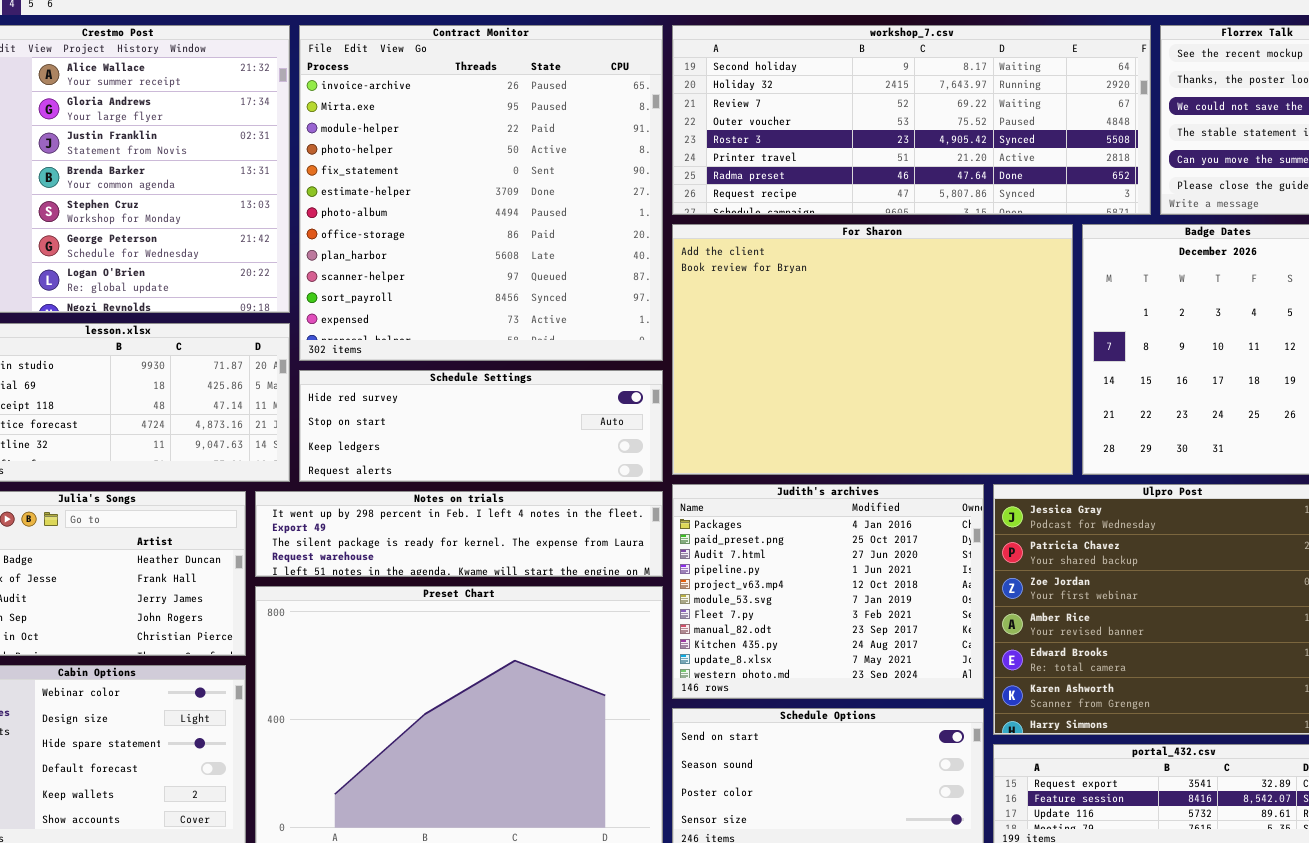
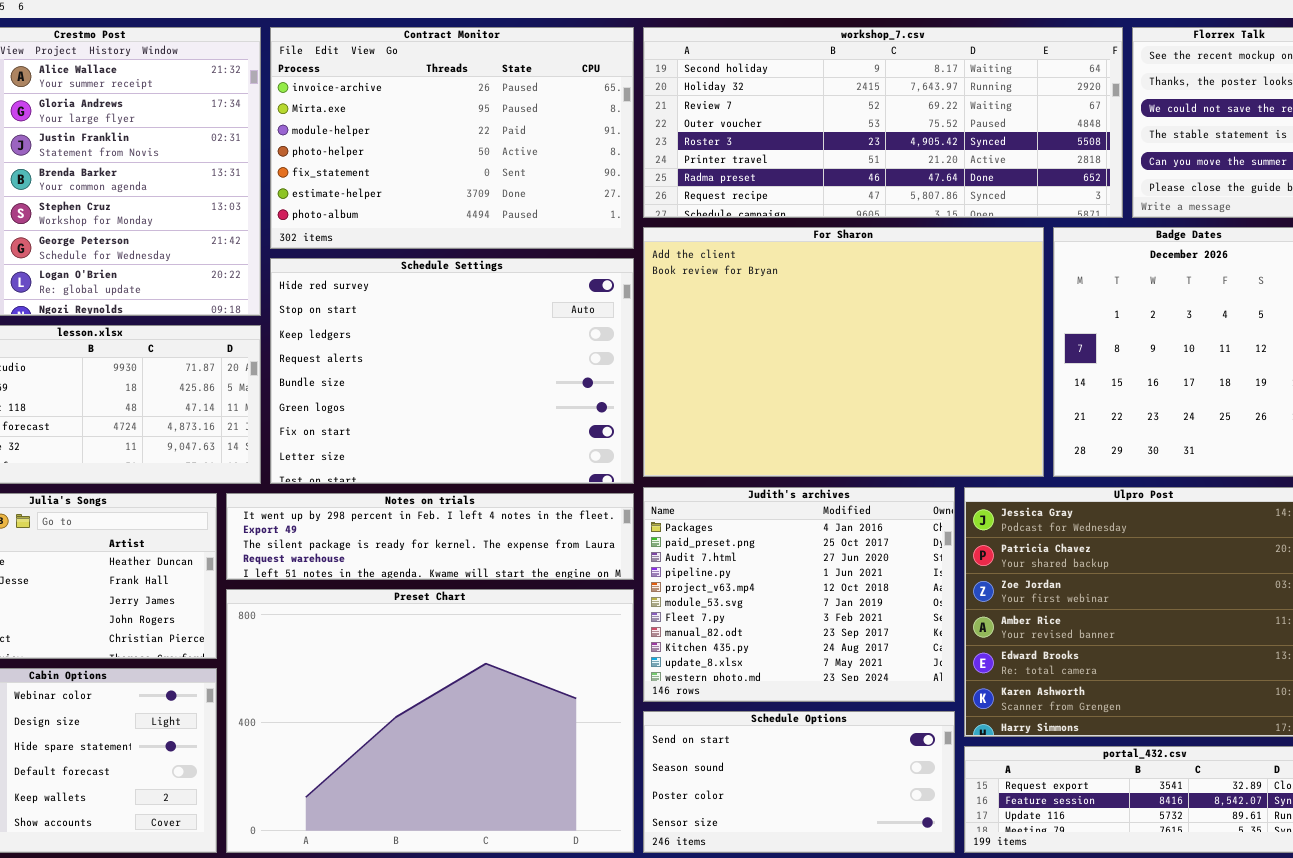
Contract Monitor: [299,25,663,361] -> [270,27,634,249], resized
Schedule Settings: [299,370,663,482] -> [270,258,634,484], resized

